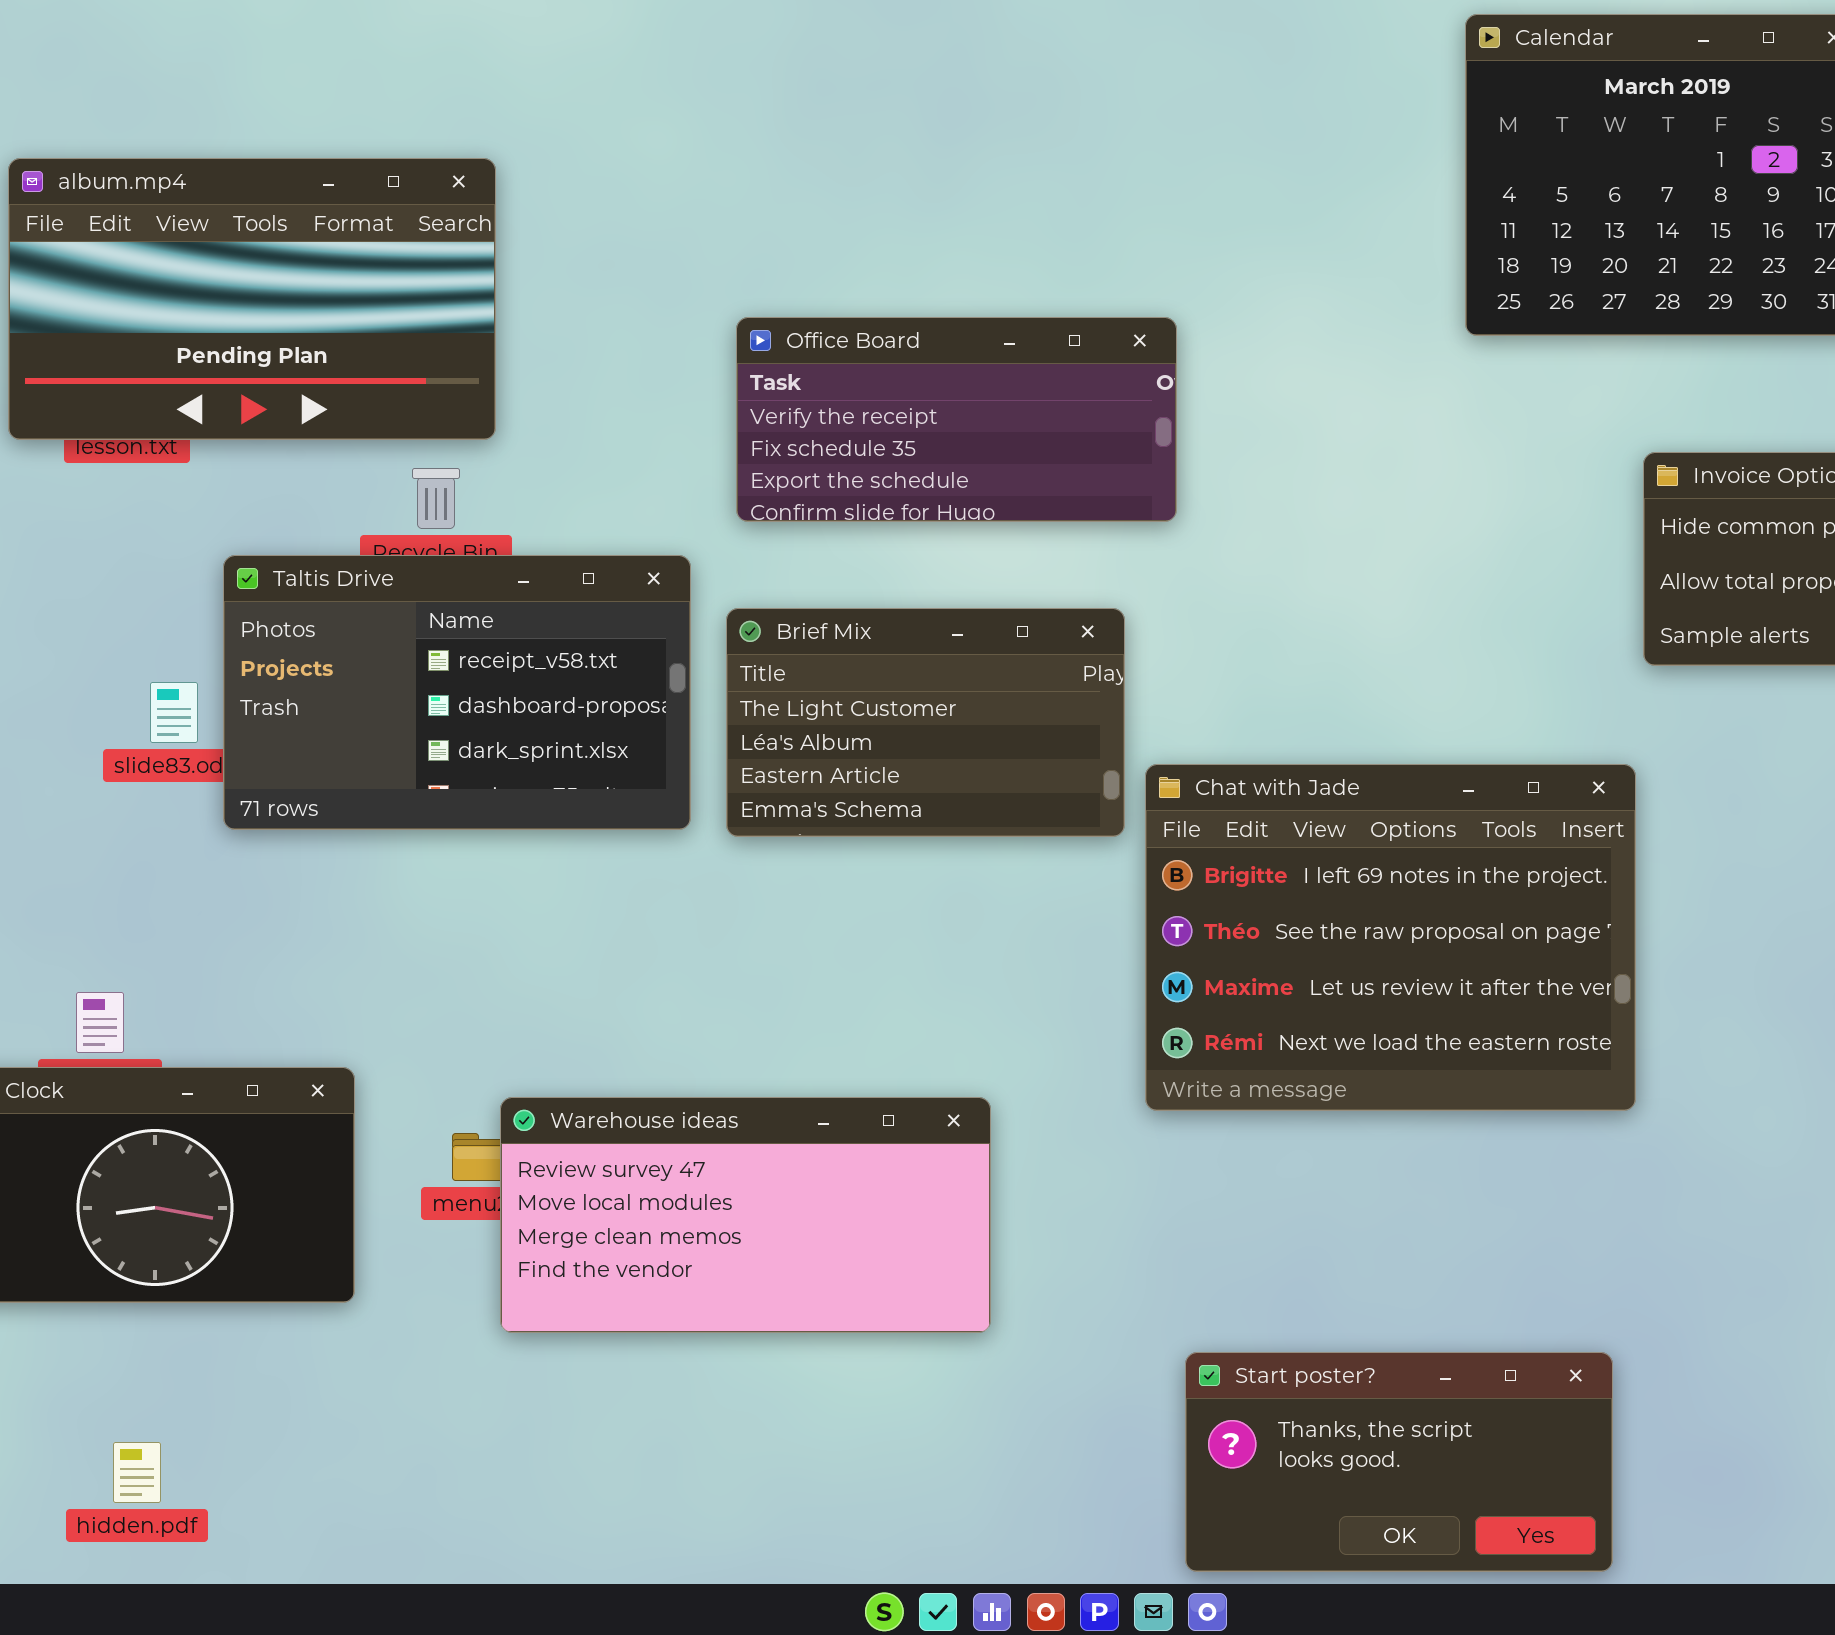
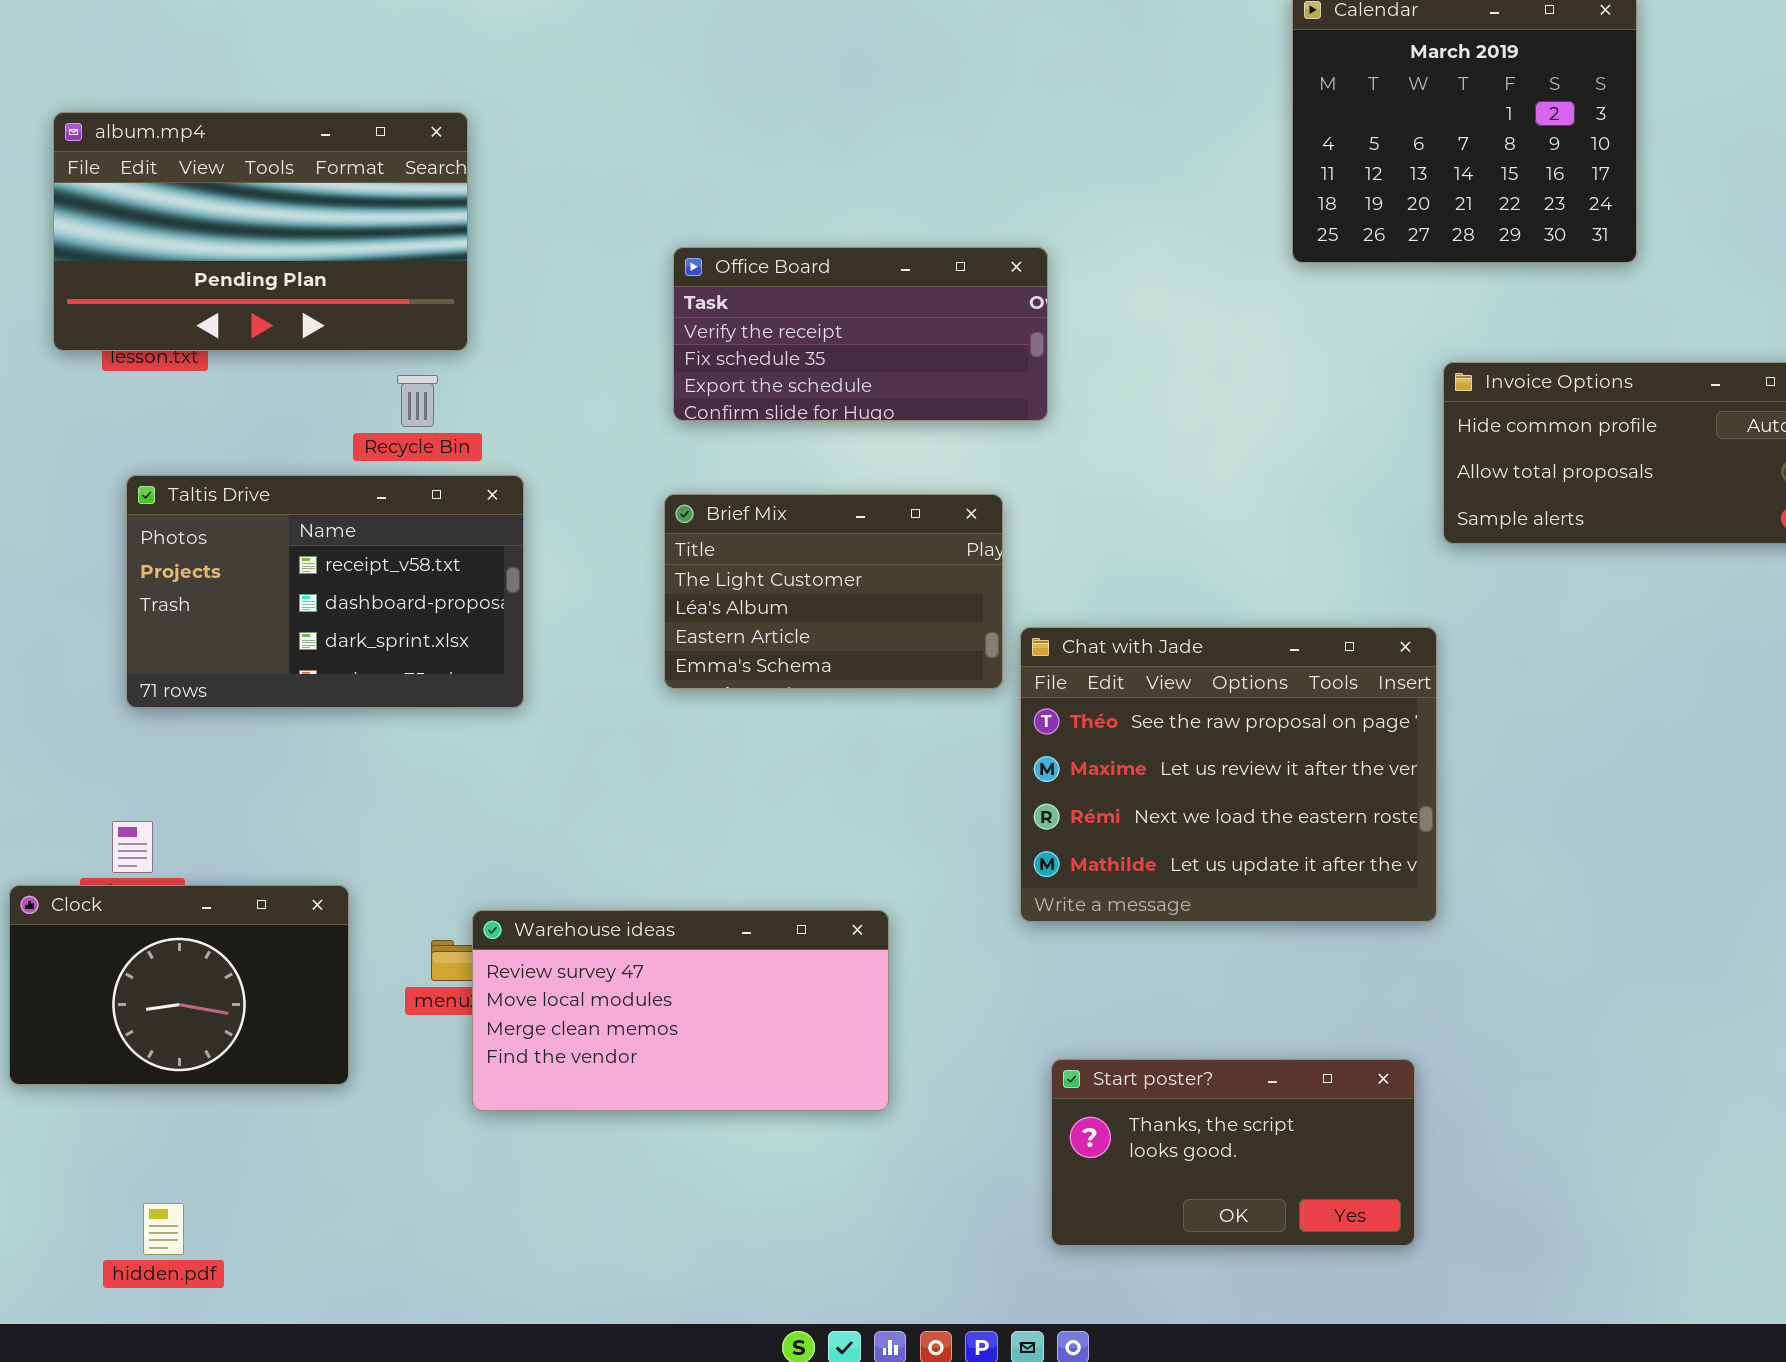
Taltis Drive: [223,555,691,830] -> [126,475,524,708], moved
Chat with Jade: [1145,764,1636,1111] -> [1020,627,1437,922], scrolled down 1 row
Start poster?: [1185,1352,1613,1572] -> [1051,1059,1415,1246], moved

